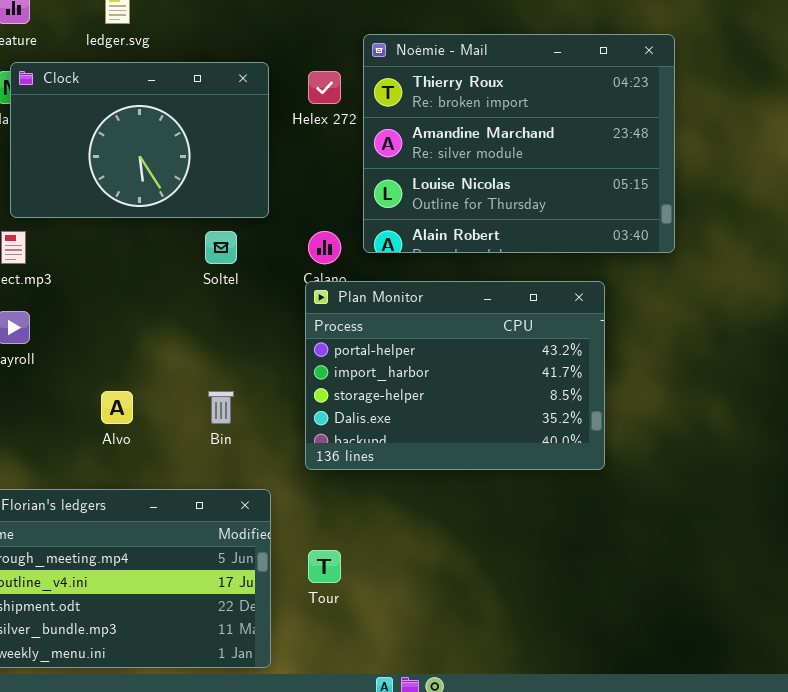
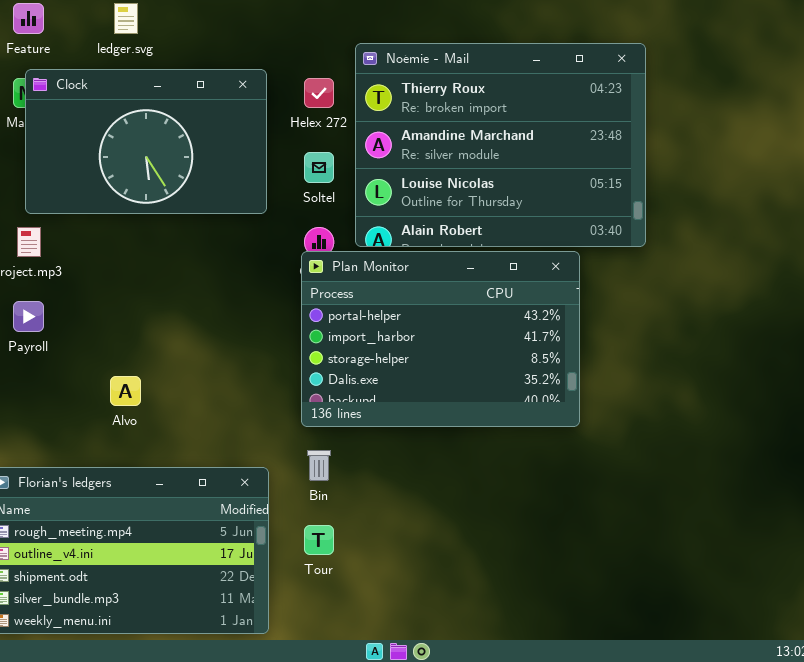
Soltel: [205,231,237,264] -> [304,152,334,183], moved
Plan Monitor: [305,281,605,470] -> [301,251,580,427], moved
Bin: [208,391,234,424] -> [307,450,331,481], moved

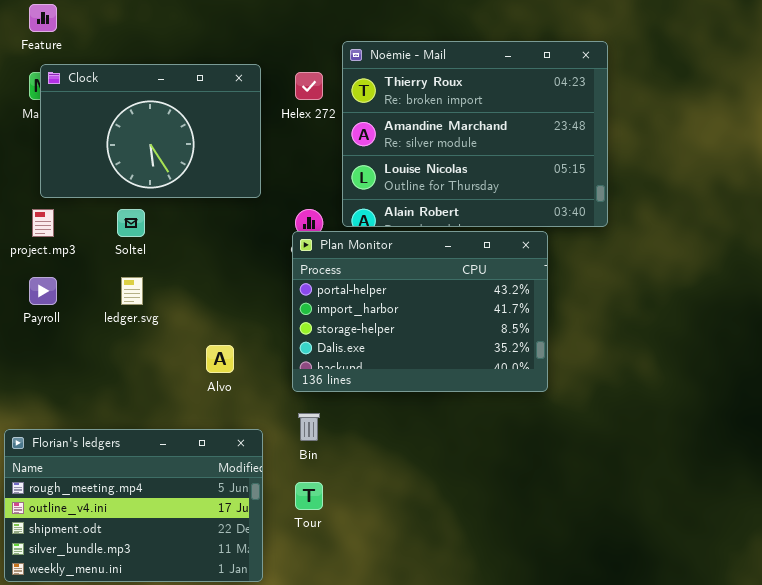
ledger.svg: [114,3,138,34] -> [121,277,143,305], moved
Soltel: [304,152,334,183] -> [117,209,145,237], moved
Alvo: [110,376,141,406] -> [206,345,234,373], moved

